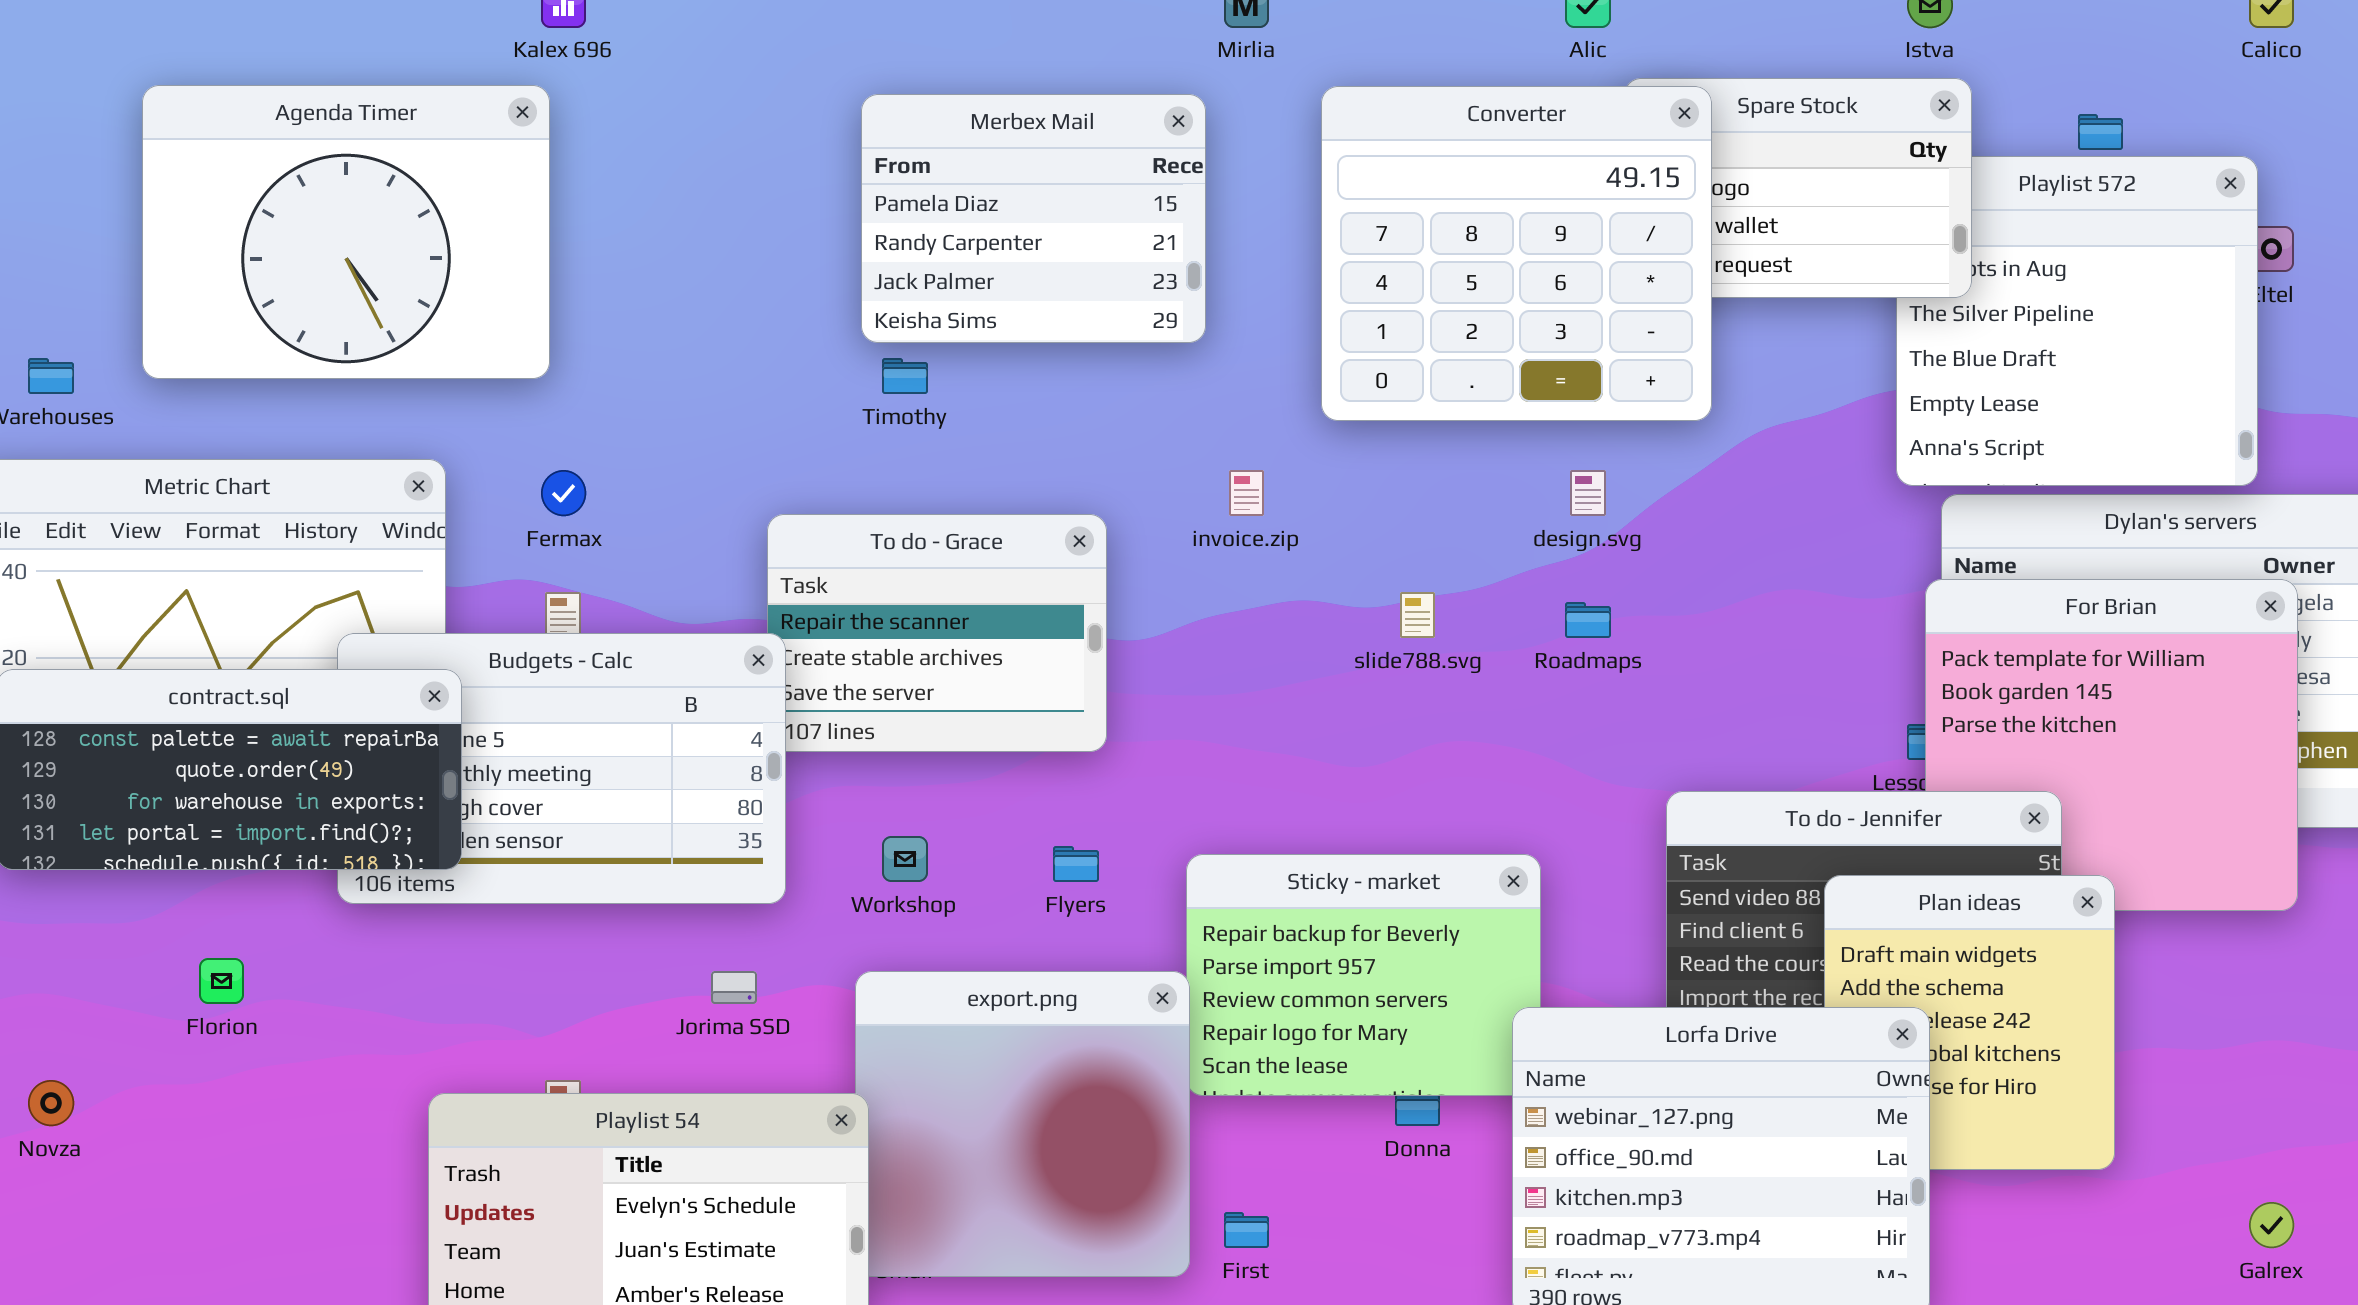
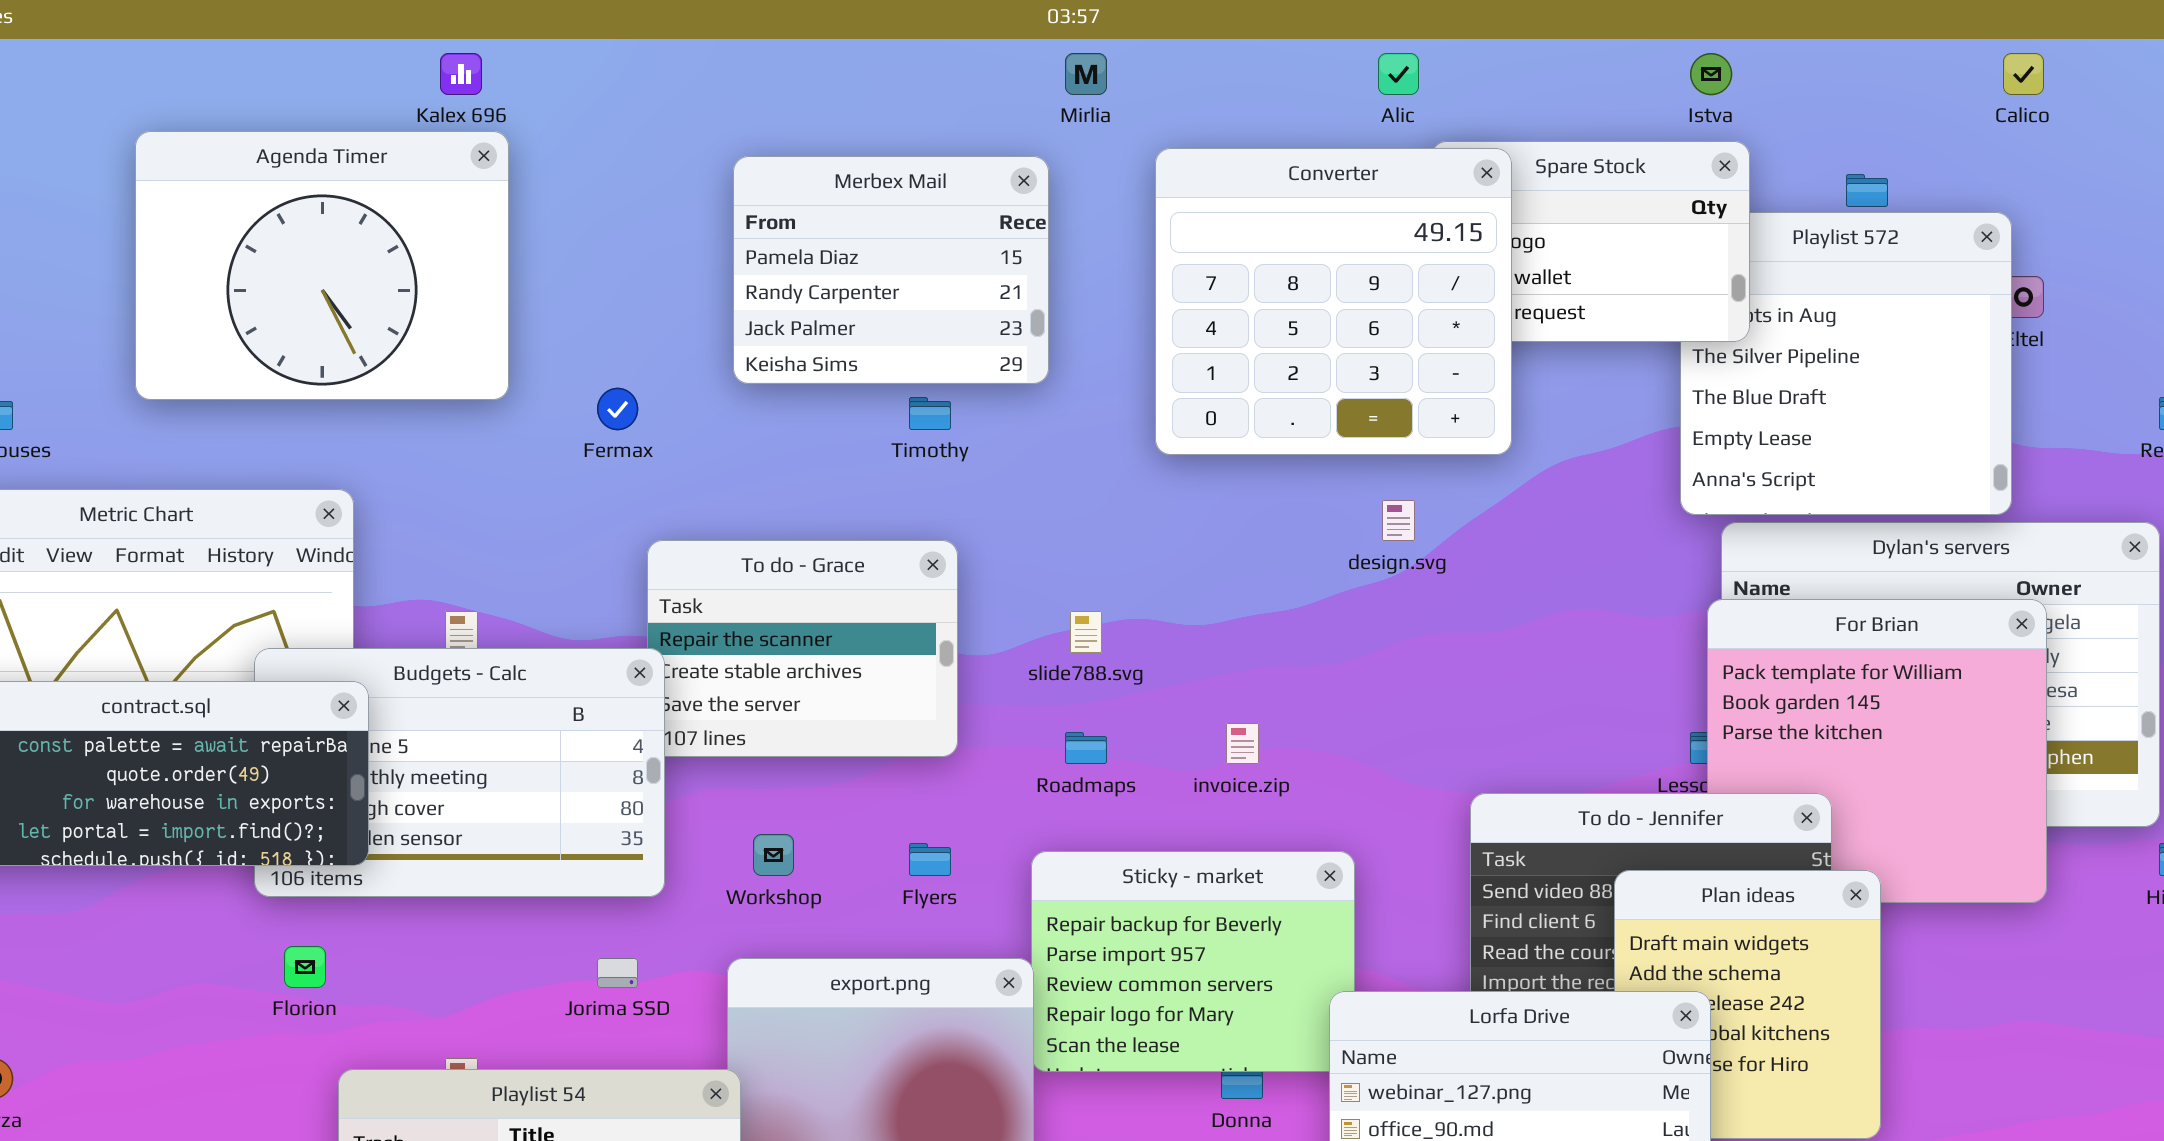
Agenda Timer: [142,85,550,379] -> [135,131,509,400], moved
Timothy: [882,358,928,394] -> [909,397,951,430], moved
Fermax: [541,470,586,516] -> [597,388,638,430], moved
invoice.zip: [1229,470,1264,516] -> [1226,723,1259,764], moved
slide788.svg: [1400,592,1435,638] -> [1070,611,1102,653], moved
Roadmaps: [1565,602,1611,638] -> [1065,732,1107,764], moved
Florion: [199,958,244,1004] -> [284,946,326,988], moved

